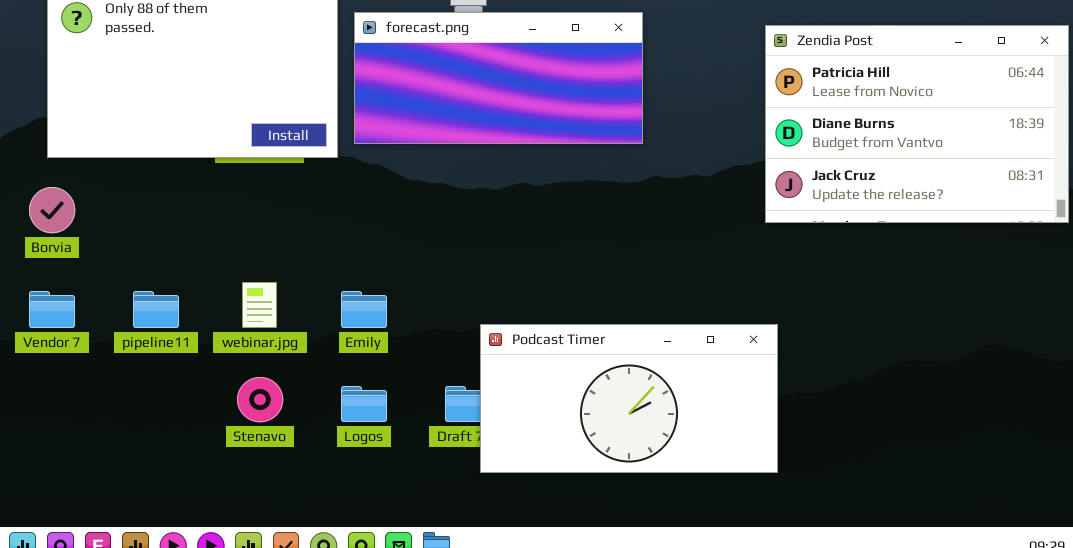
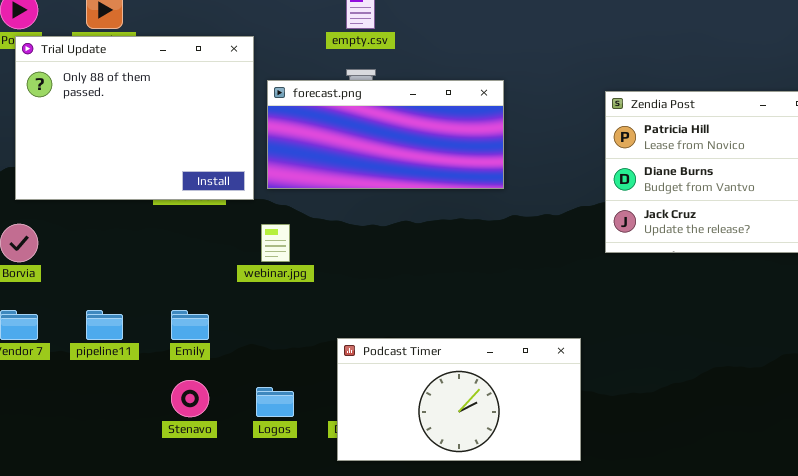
webinar.jpg: [242,282,277,328] -> [261,224,290,262], moved
Emily: [341,291,387,328] -> [171,310,209,340], moved
Podcast Timer: [480,324,778,473] -> [337,338,581,461], moved

